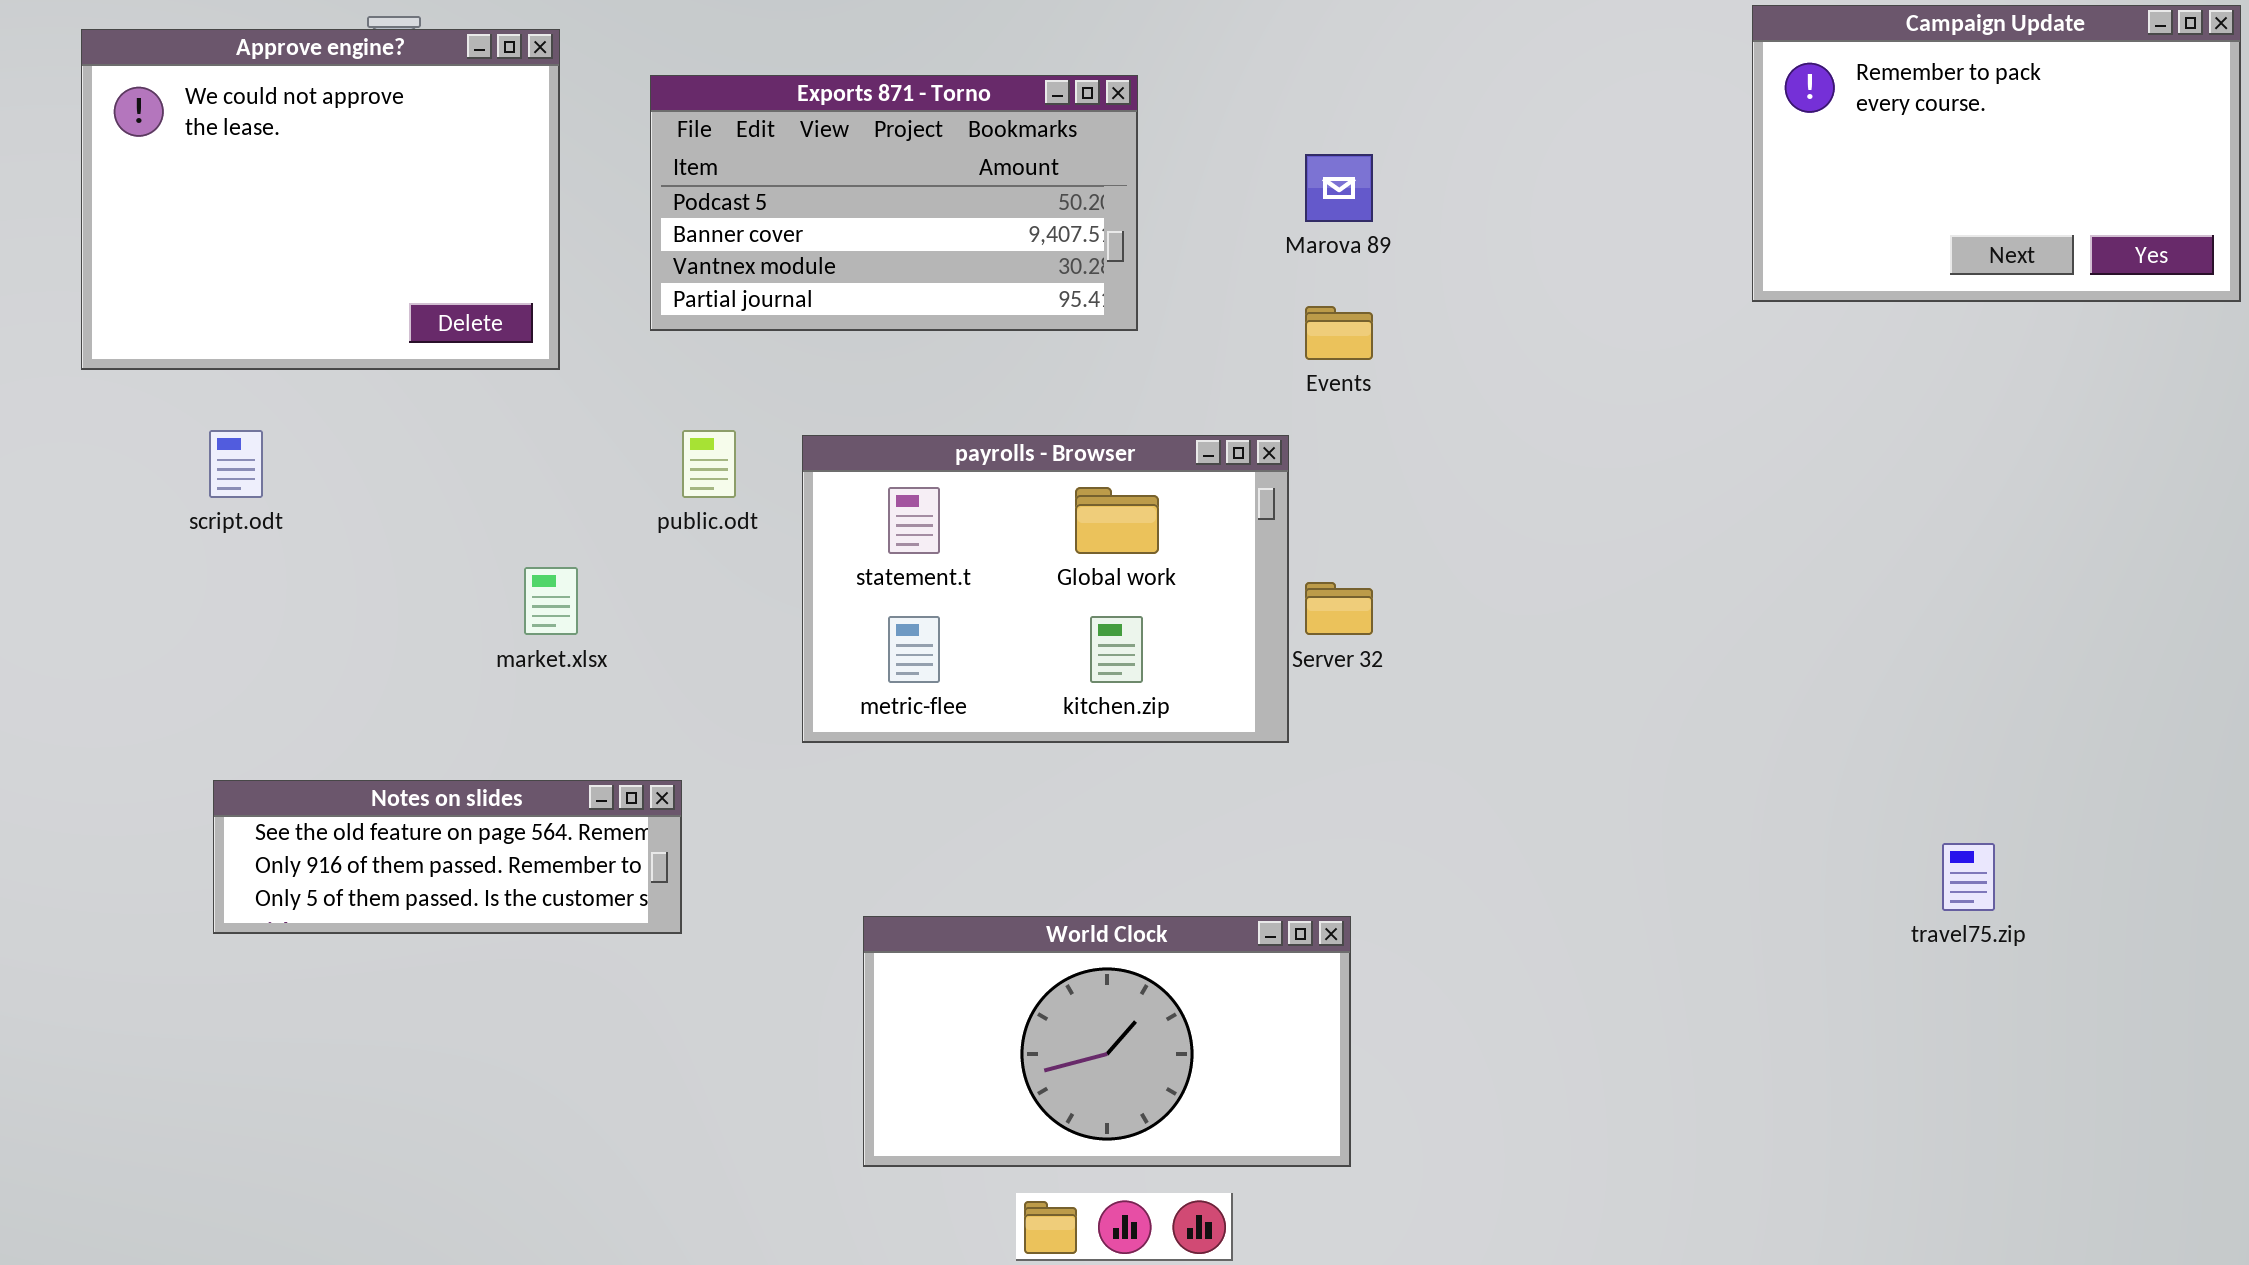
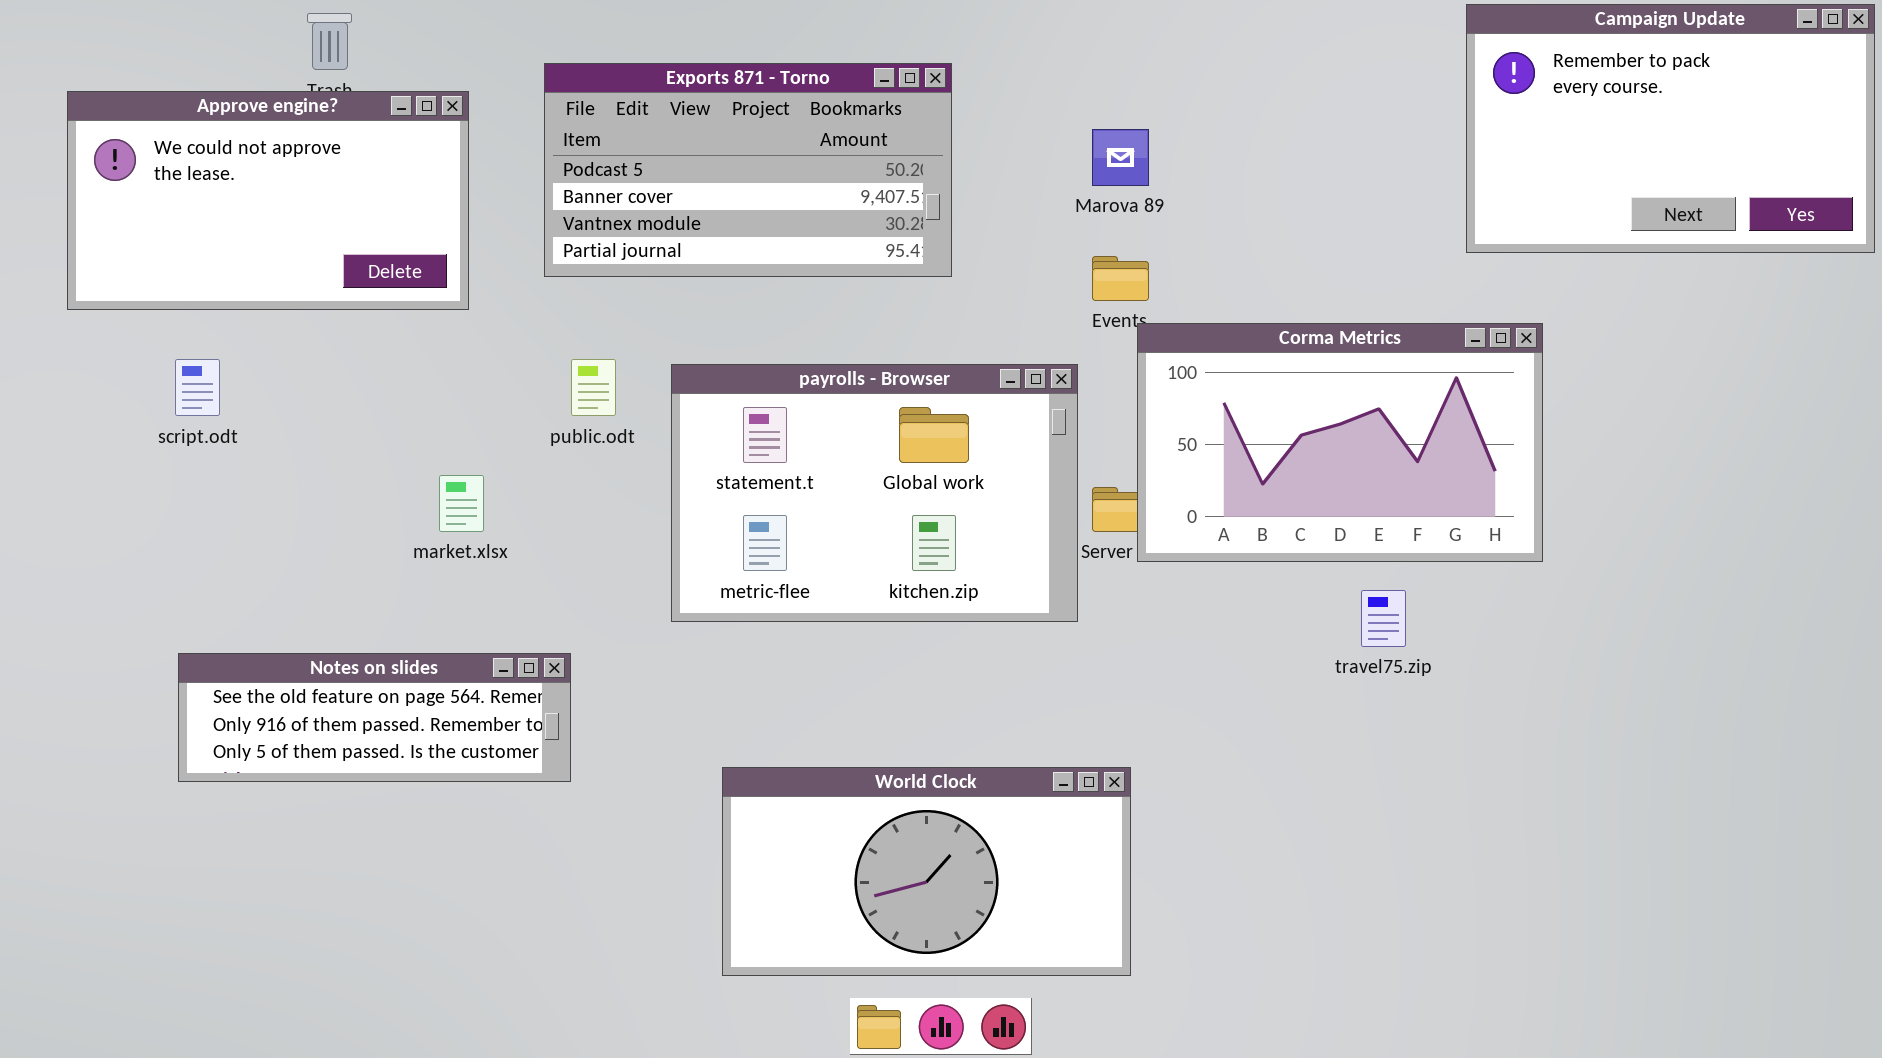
Approve engine?: [81,29,560,370] -> [67,91,469,310], resized
Corma Metrics: none -> [1137,323,1543,562], opened
travel75.zip: [1942,843,1995,911] -> [1361,590,1406,647], moved

